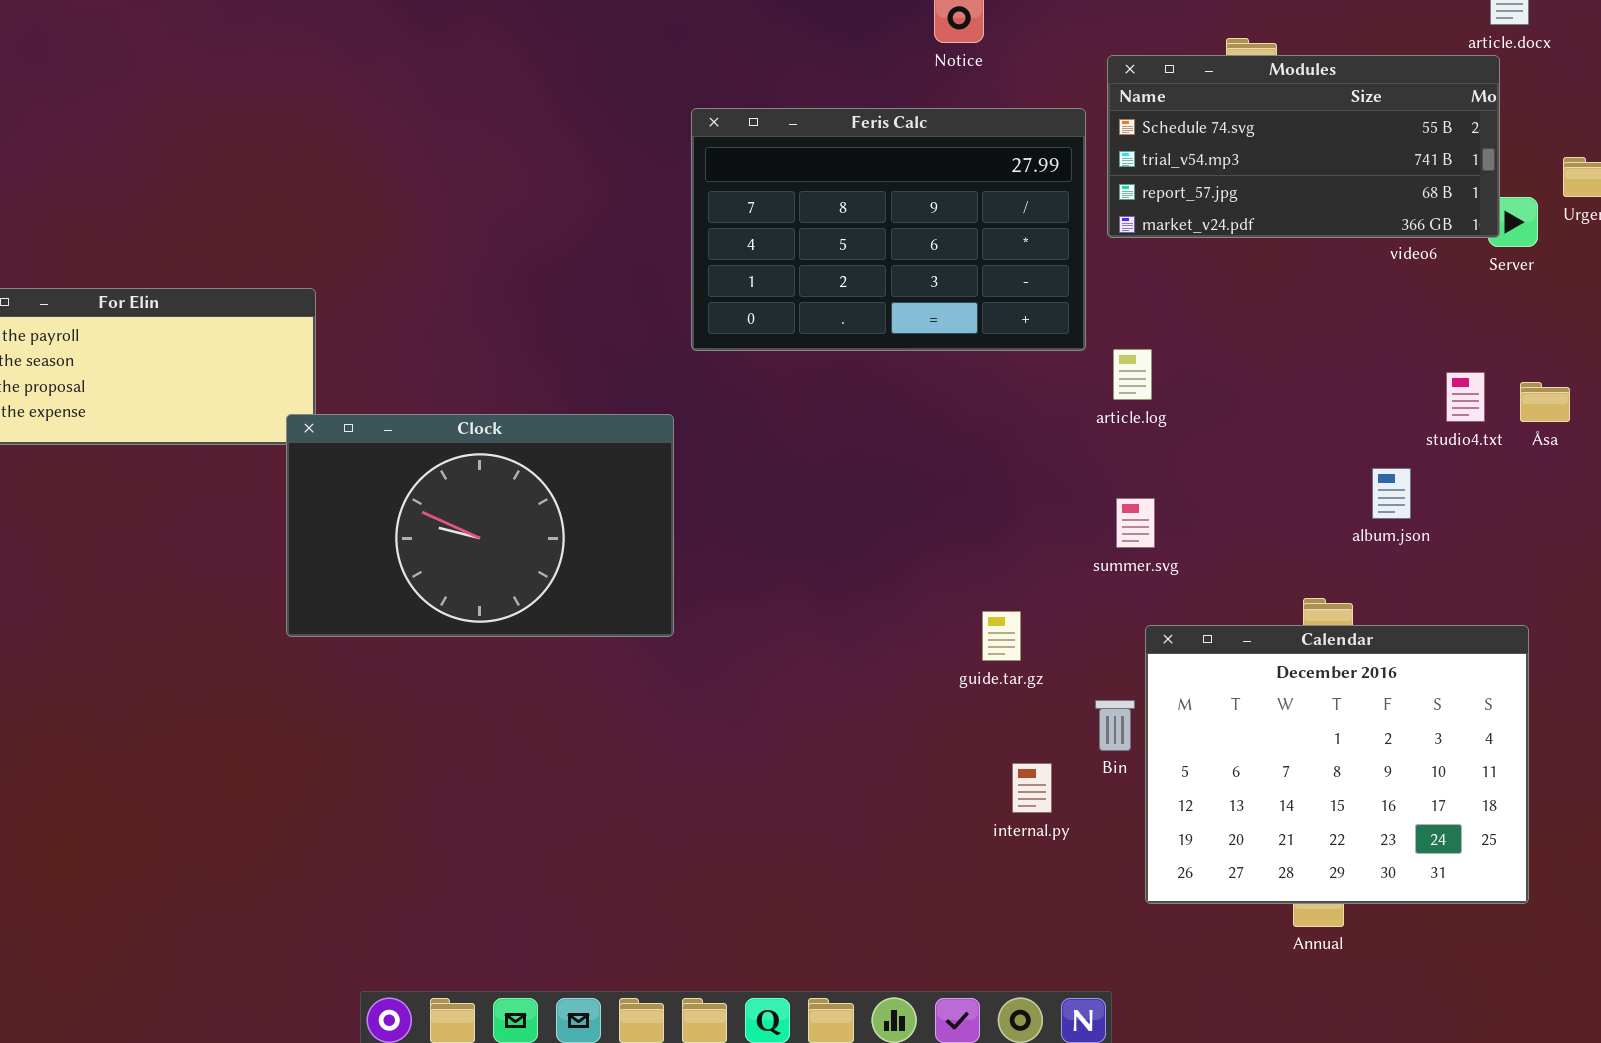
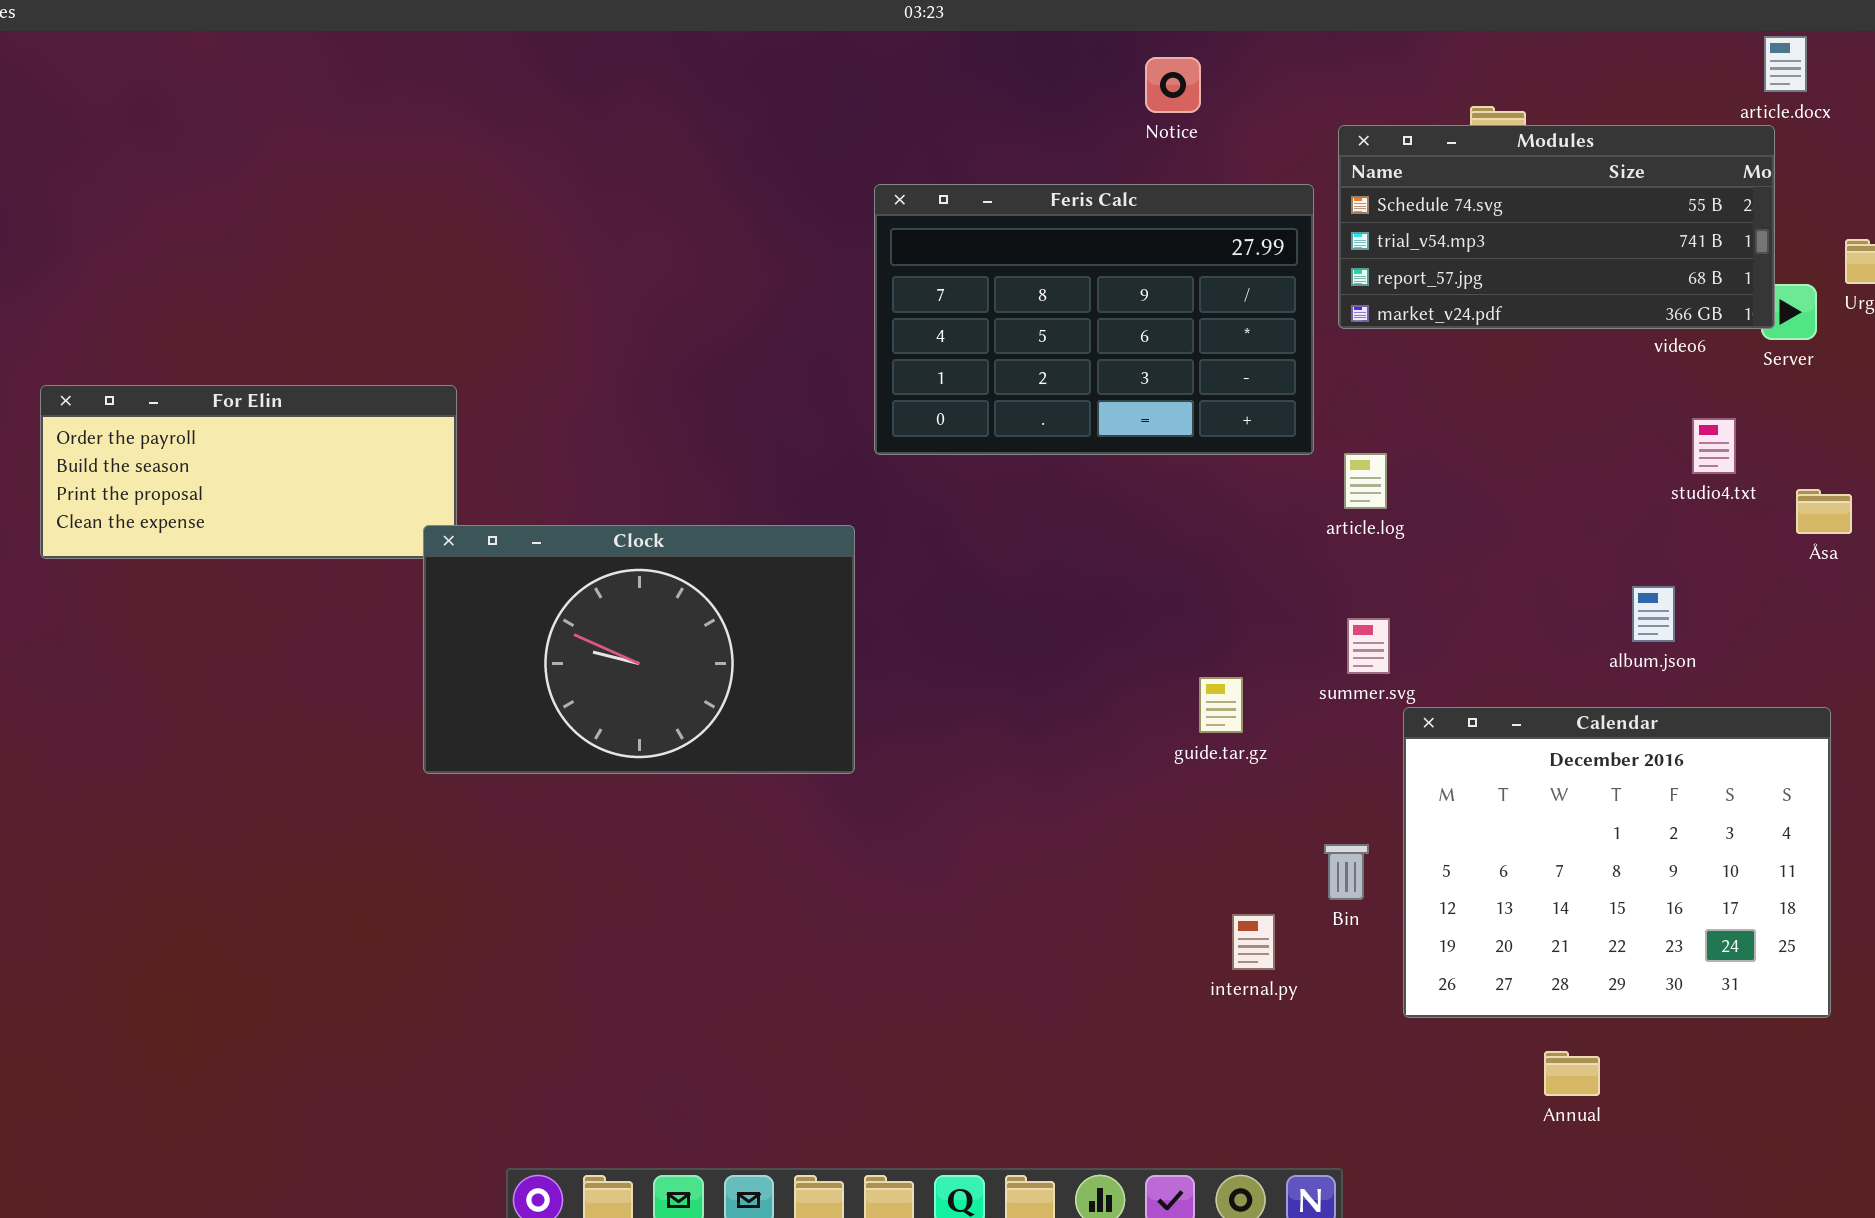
studio4.txt: [1446,372,1485,422] -> [1692,418,1736,474], moved
guide.tar.gz: [982,611,1021,661] -> [1199,677,1243,733], moved
Calendar: [1145,625,1529,904] -> [1403,707,1831,1018], moved

